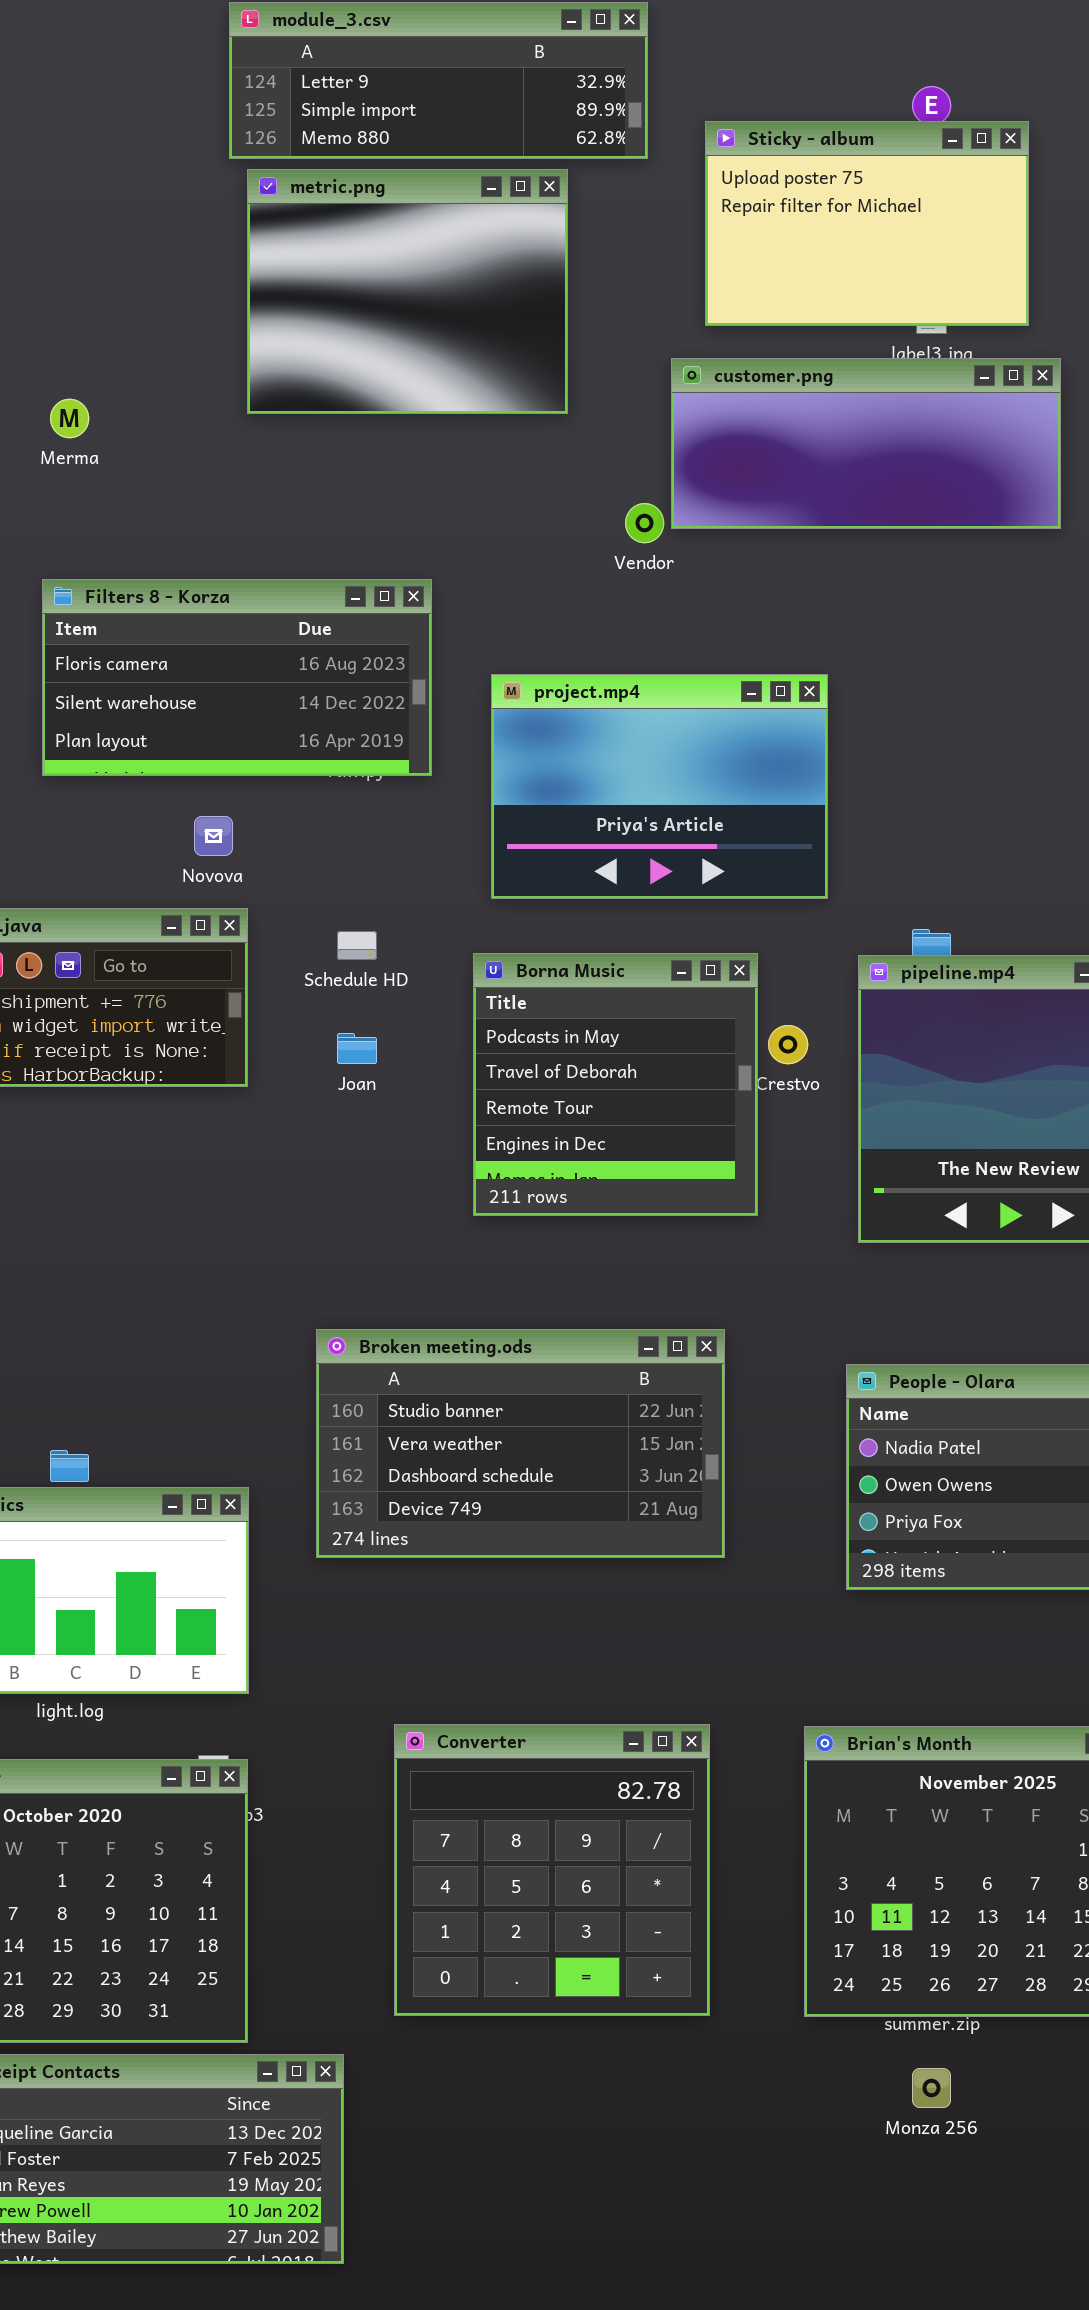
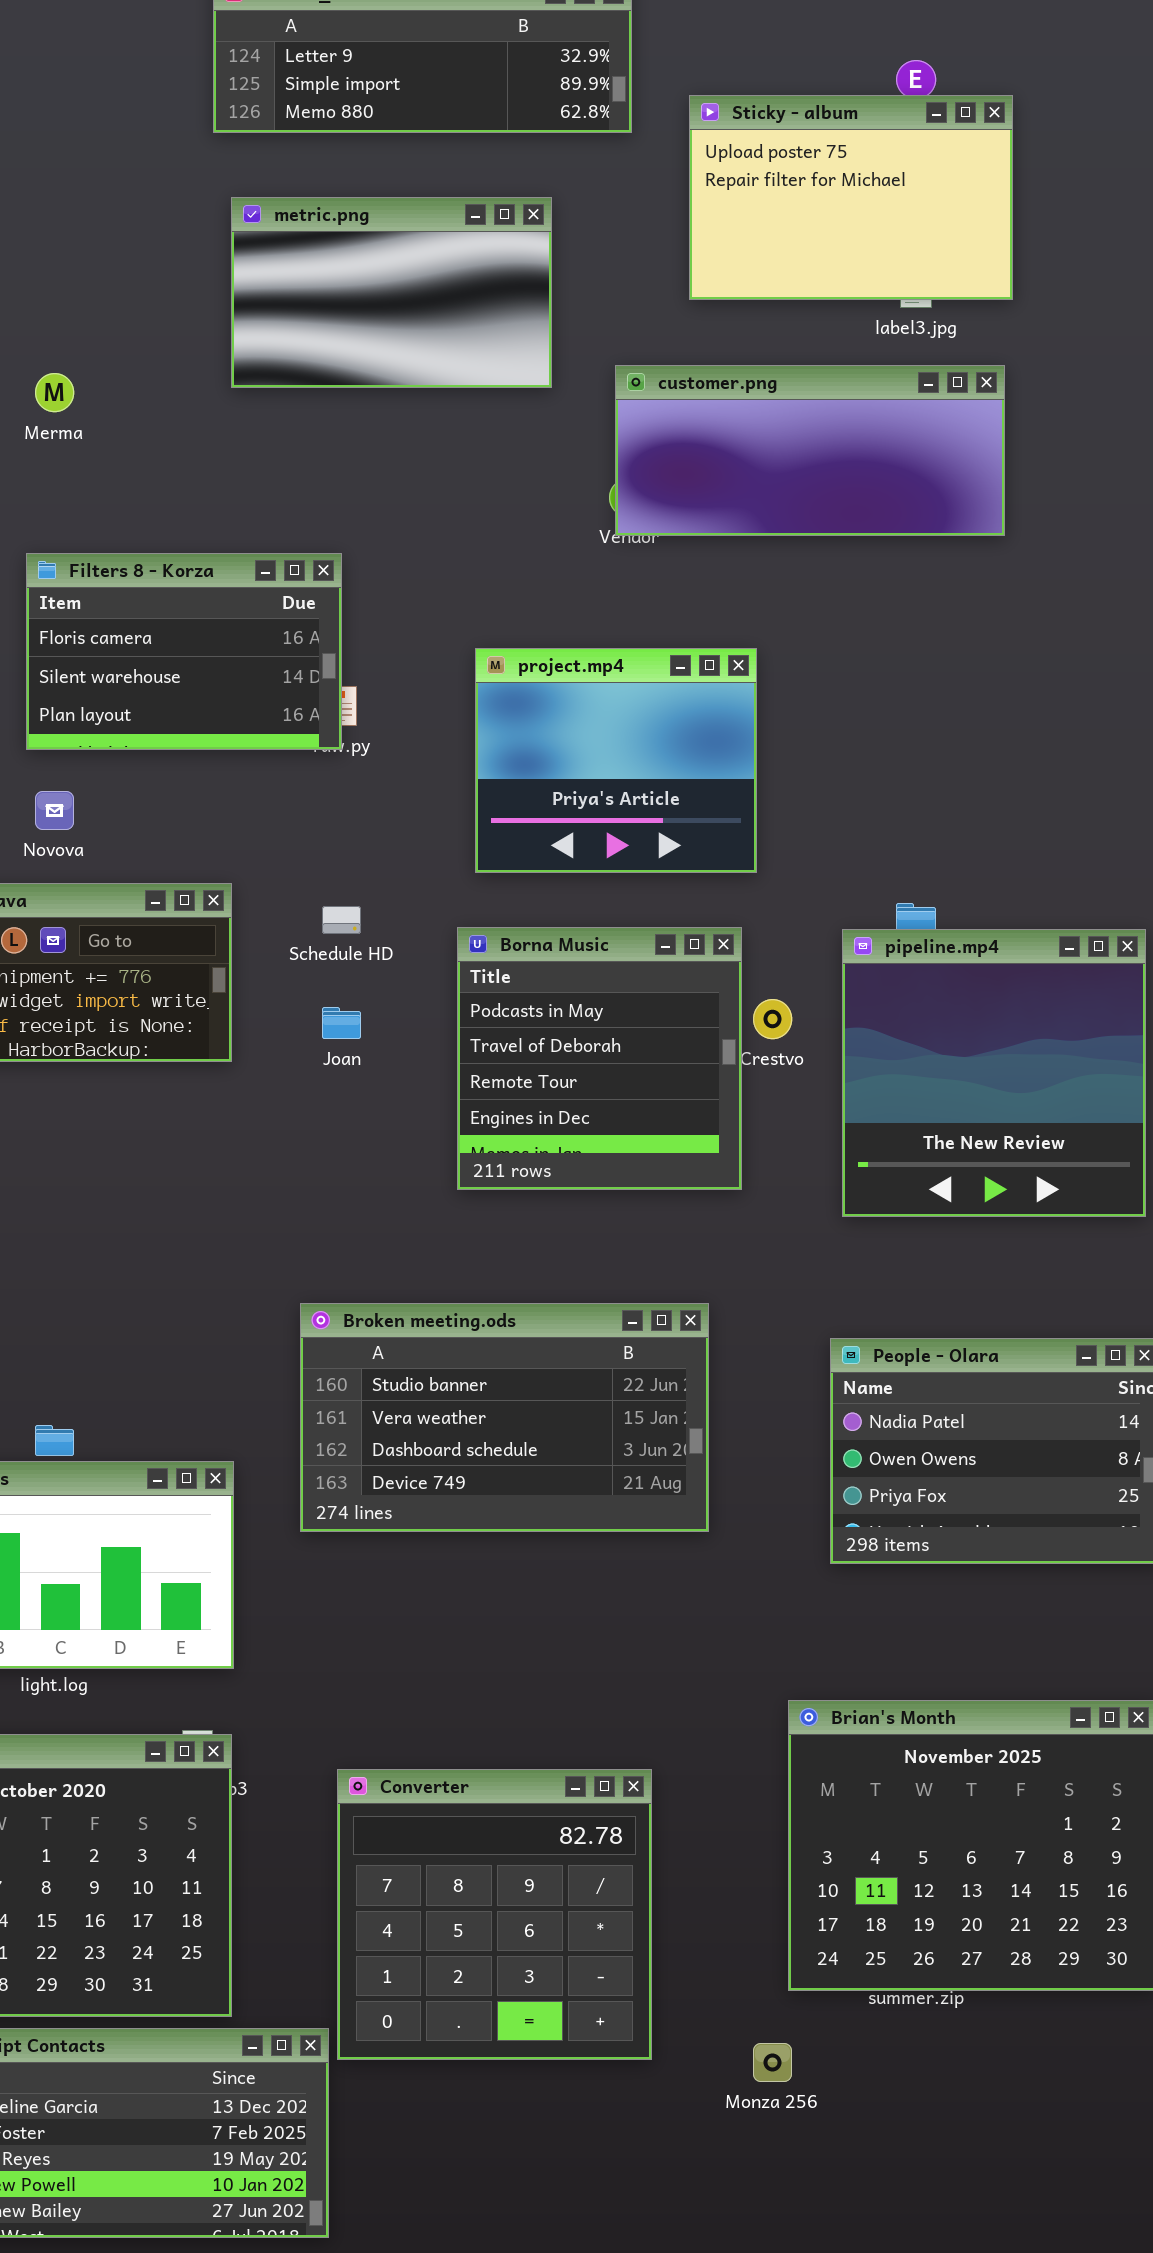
metric.png: [247,169,568,414] -> [231,197,552,388], resized
customer.png: [671,358,1061,529] -> [615,365,1005,536], moved
Filters 8 - Korza: [42,579,432,776] -> [26,553,342,750], resized
project.mp4: [491,674,828,899] -> [475,648,757,873], resized
Novova: [194,816,233,856] -> [35,791,74,830], moved
Converter: [394,1724,710,2016] -> [337,1769,652,2060], moved
Monza 256: [912,2068,951,2108] -> [753,2043,792,2082], moved

